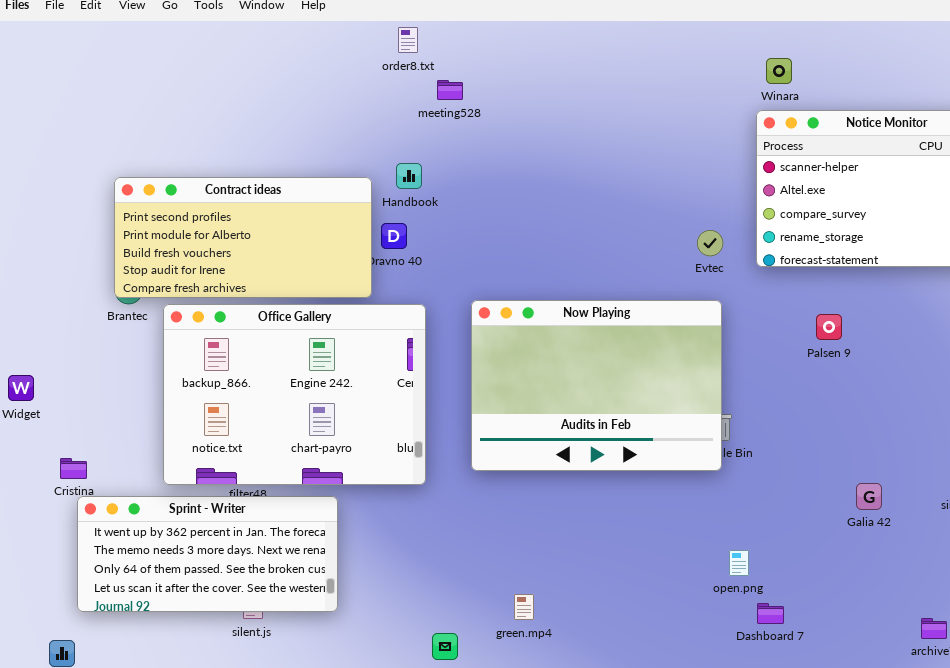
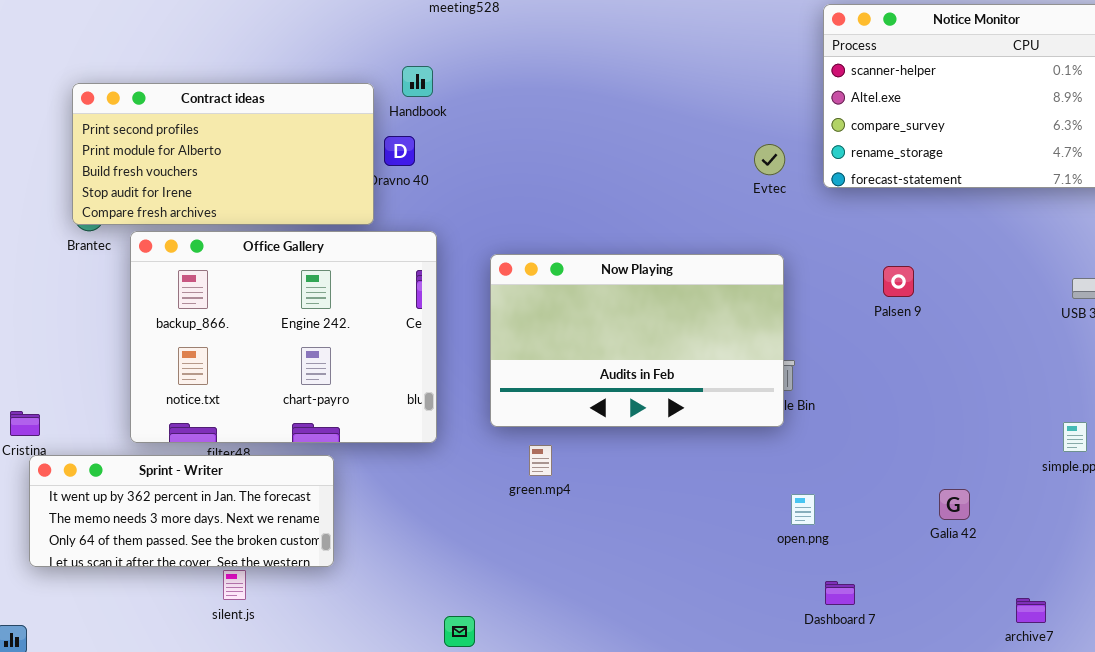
Now Playing: [471,300,722,471] -> [490,254,784,427], resized
Palsen 9: [816,314,842,340] -> [883,266,914,297], moved
Galia 42: [856,483,882,510] -> [939,489,970,520], moved
Sprint - Writer: [77,496,338,612] -> [29,455,334,567], resized
open.png: [729,550,749,576] -> [791,494,815,525], moved
green.mp4: [514,594,534,620] -> [529,445,552,476], moved

